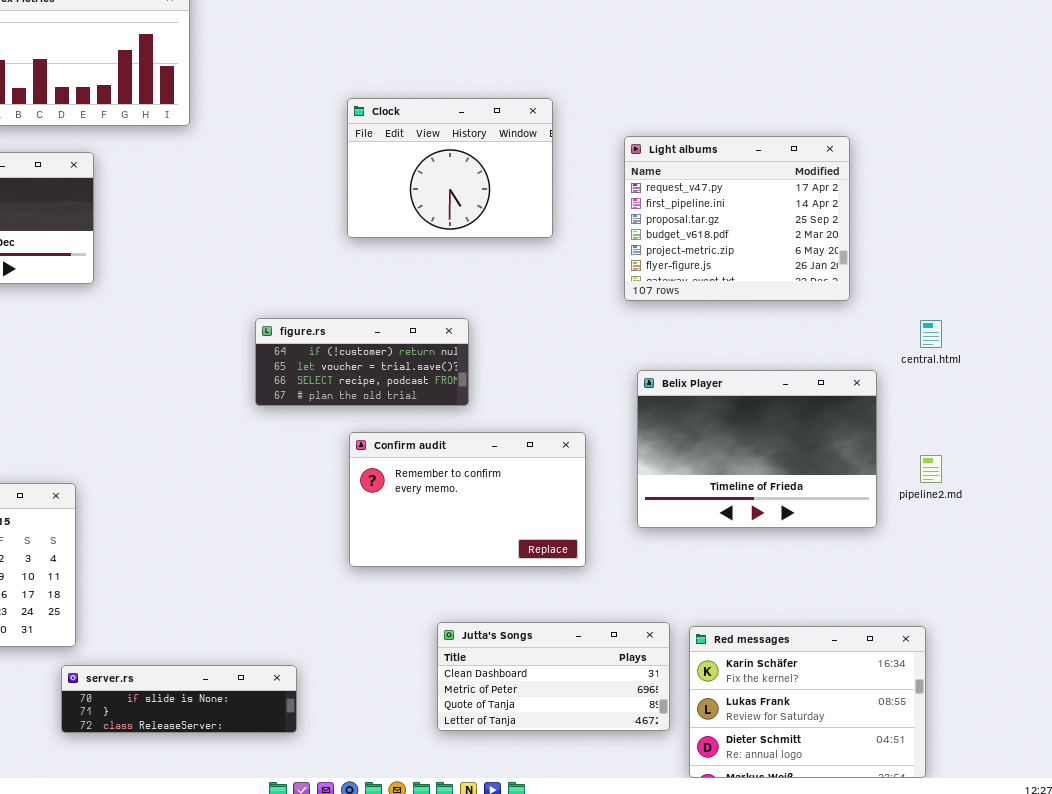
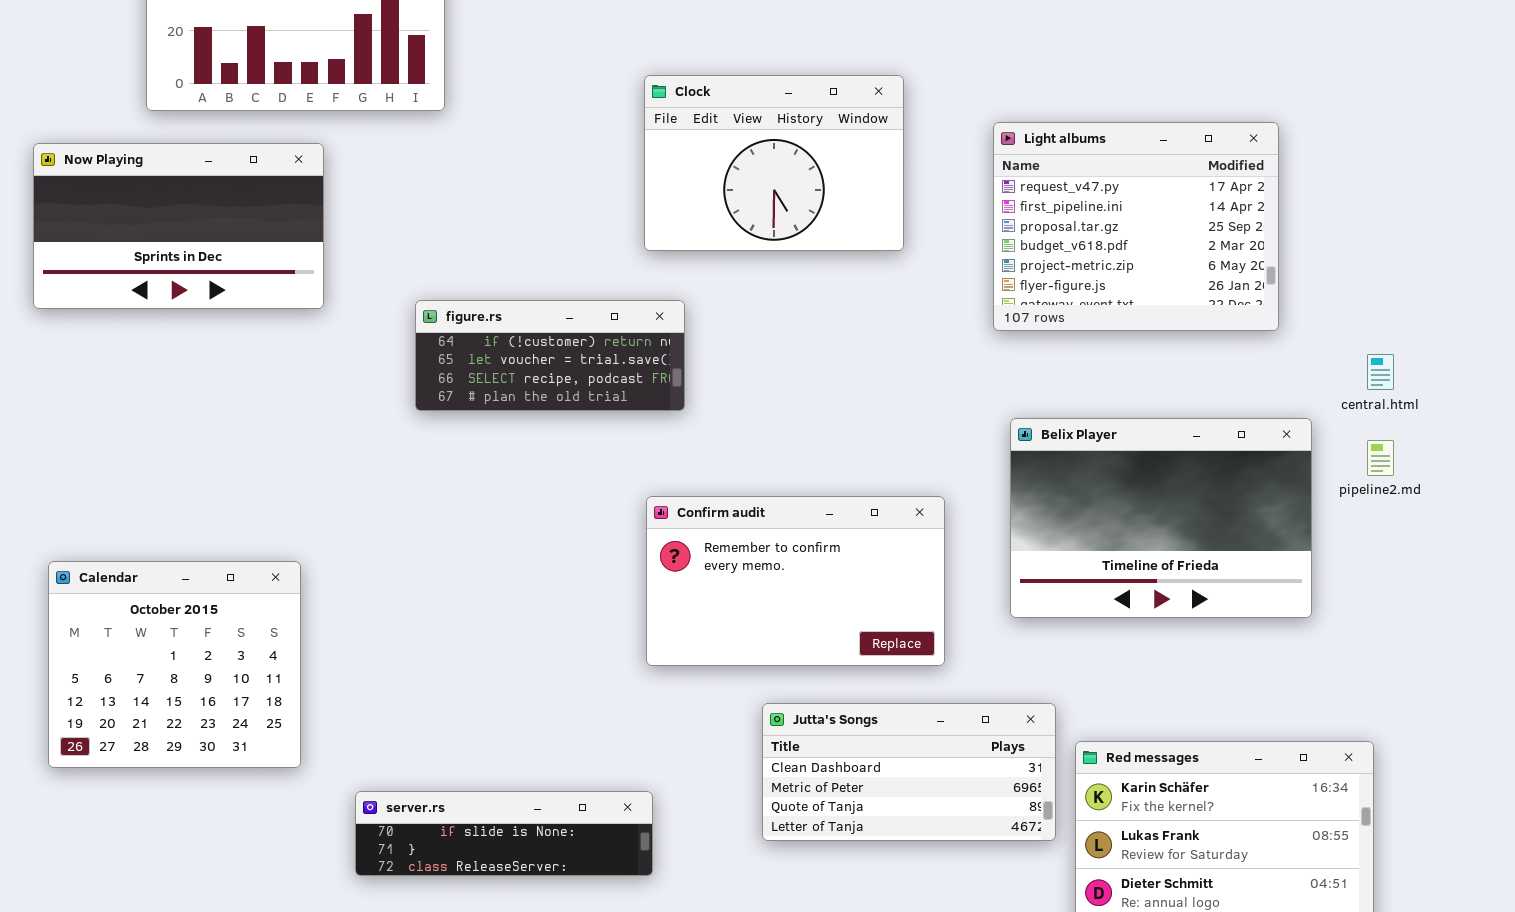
figure.rs: [255,318,469,406] -> [415,300,685,411], moved
pipeline2.md: [920,455,942,483] -> [1367,440,1394,476], moved
Jutta's Songs: [437,622,670,731] -> [762,703,1056,841], moved
server.rs: [61,665,297,733] -> [355,791,653,876], moved

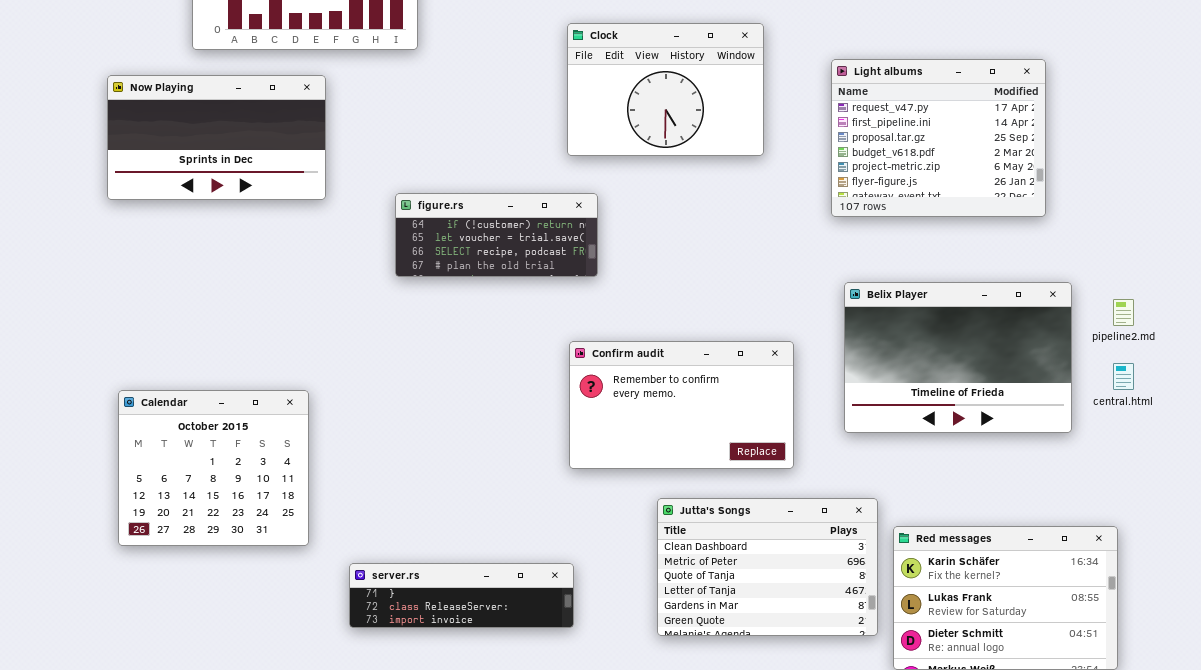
central.html: [1367,354,1394,390] -> [1113,363,1134,390], moved
Jutta's Songs: [762,703,1056,841] -> [657,498,878,636], resized
server.rs: [355,791,653,876] -> [349,563,574,628], scrolled down 1 row

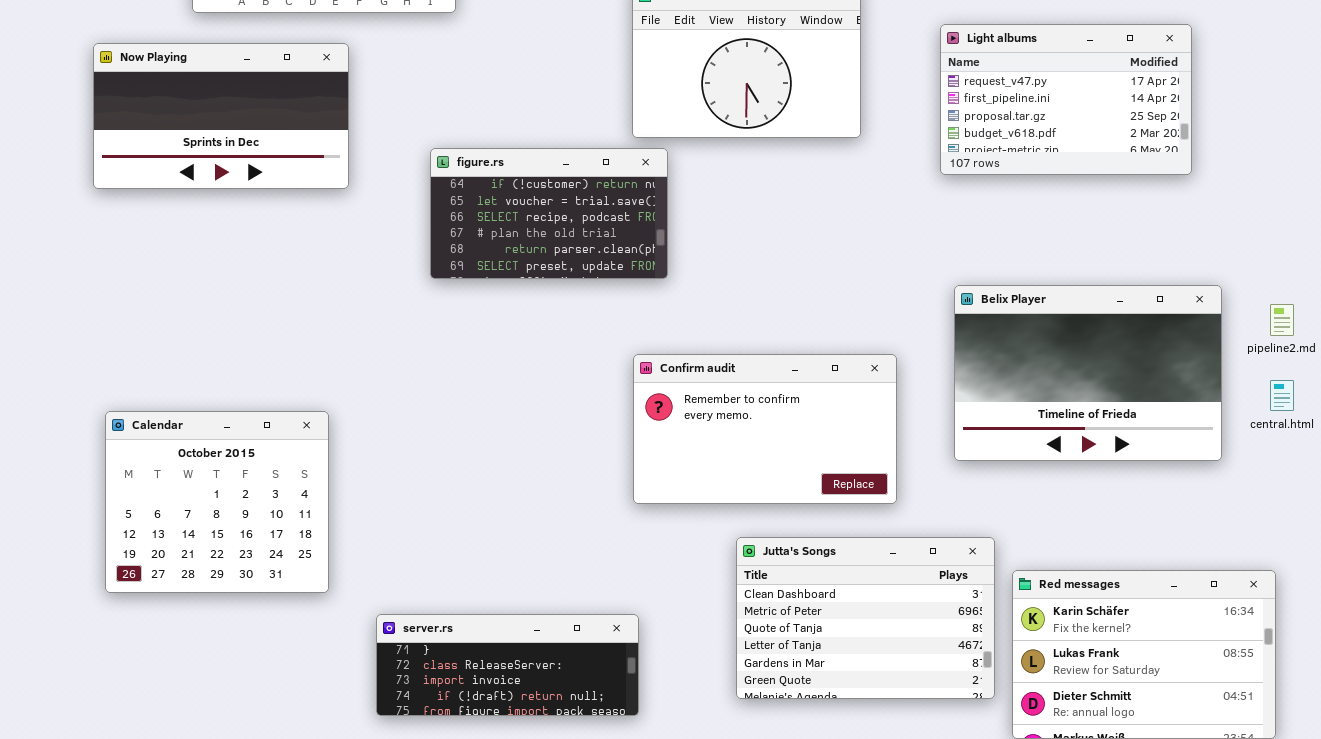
Light albums: [831,59,1046,217] -> [940,24,1192,175], resized
figure.rs: [395,193,598,277] -> [430,148,668,279], resized
server.rs: [349,563,574,628] -> [376,614,639,716], resized

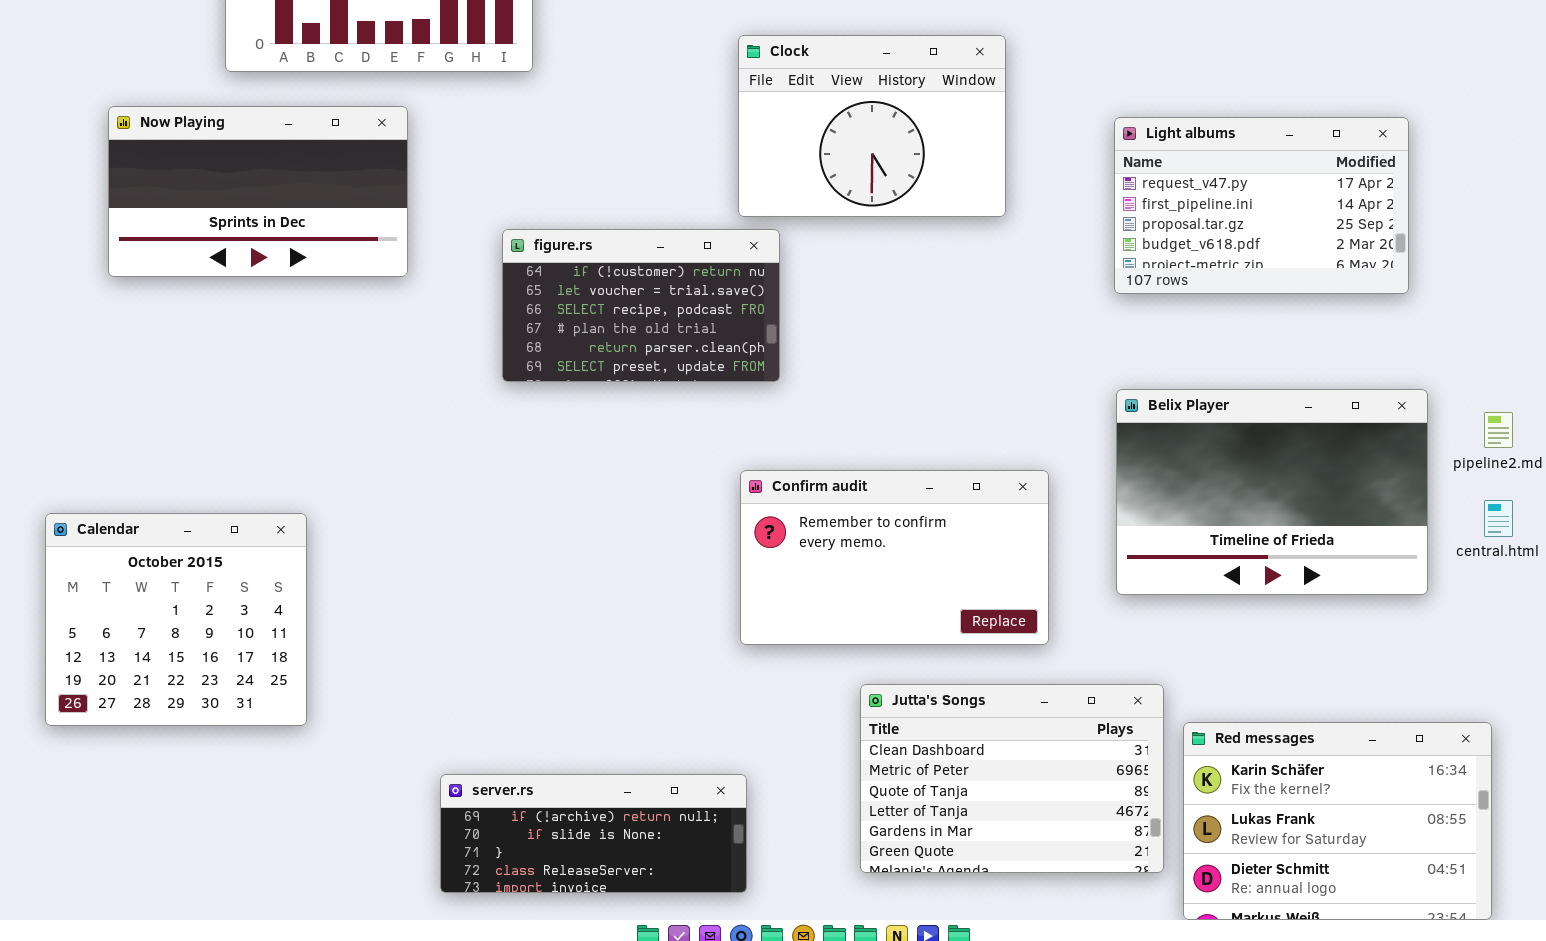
Light albums: [940,24,1192,175] -> [1114,117,1409,294], moved
Calendar: [105,411,329,593] -> [45,513,307,726], moved
server.rs: [376,614,639,716] -> [440,774,747,893], scrolled up 2 rows

